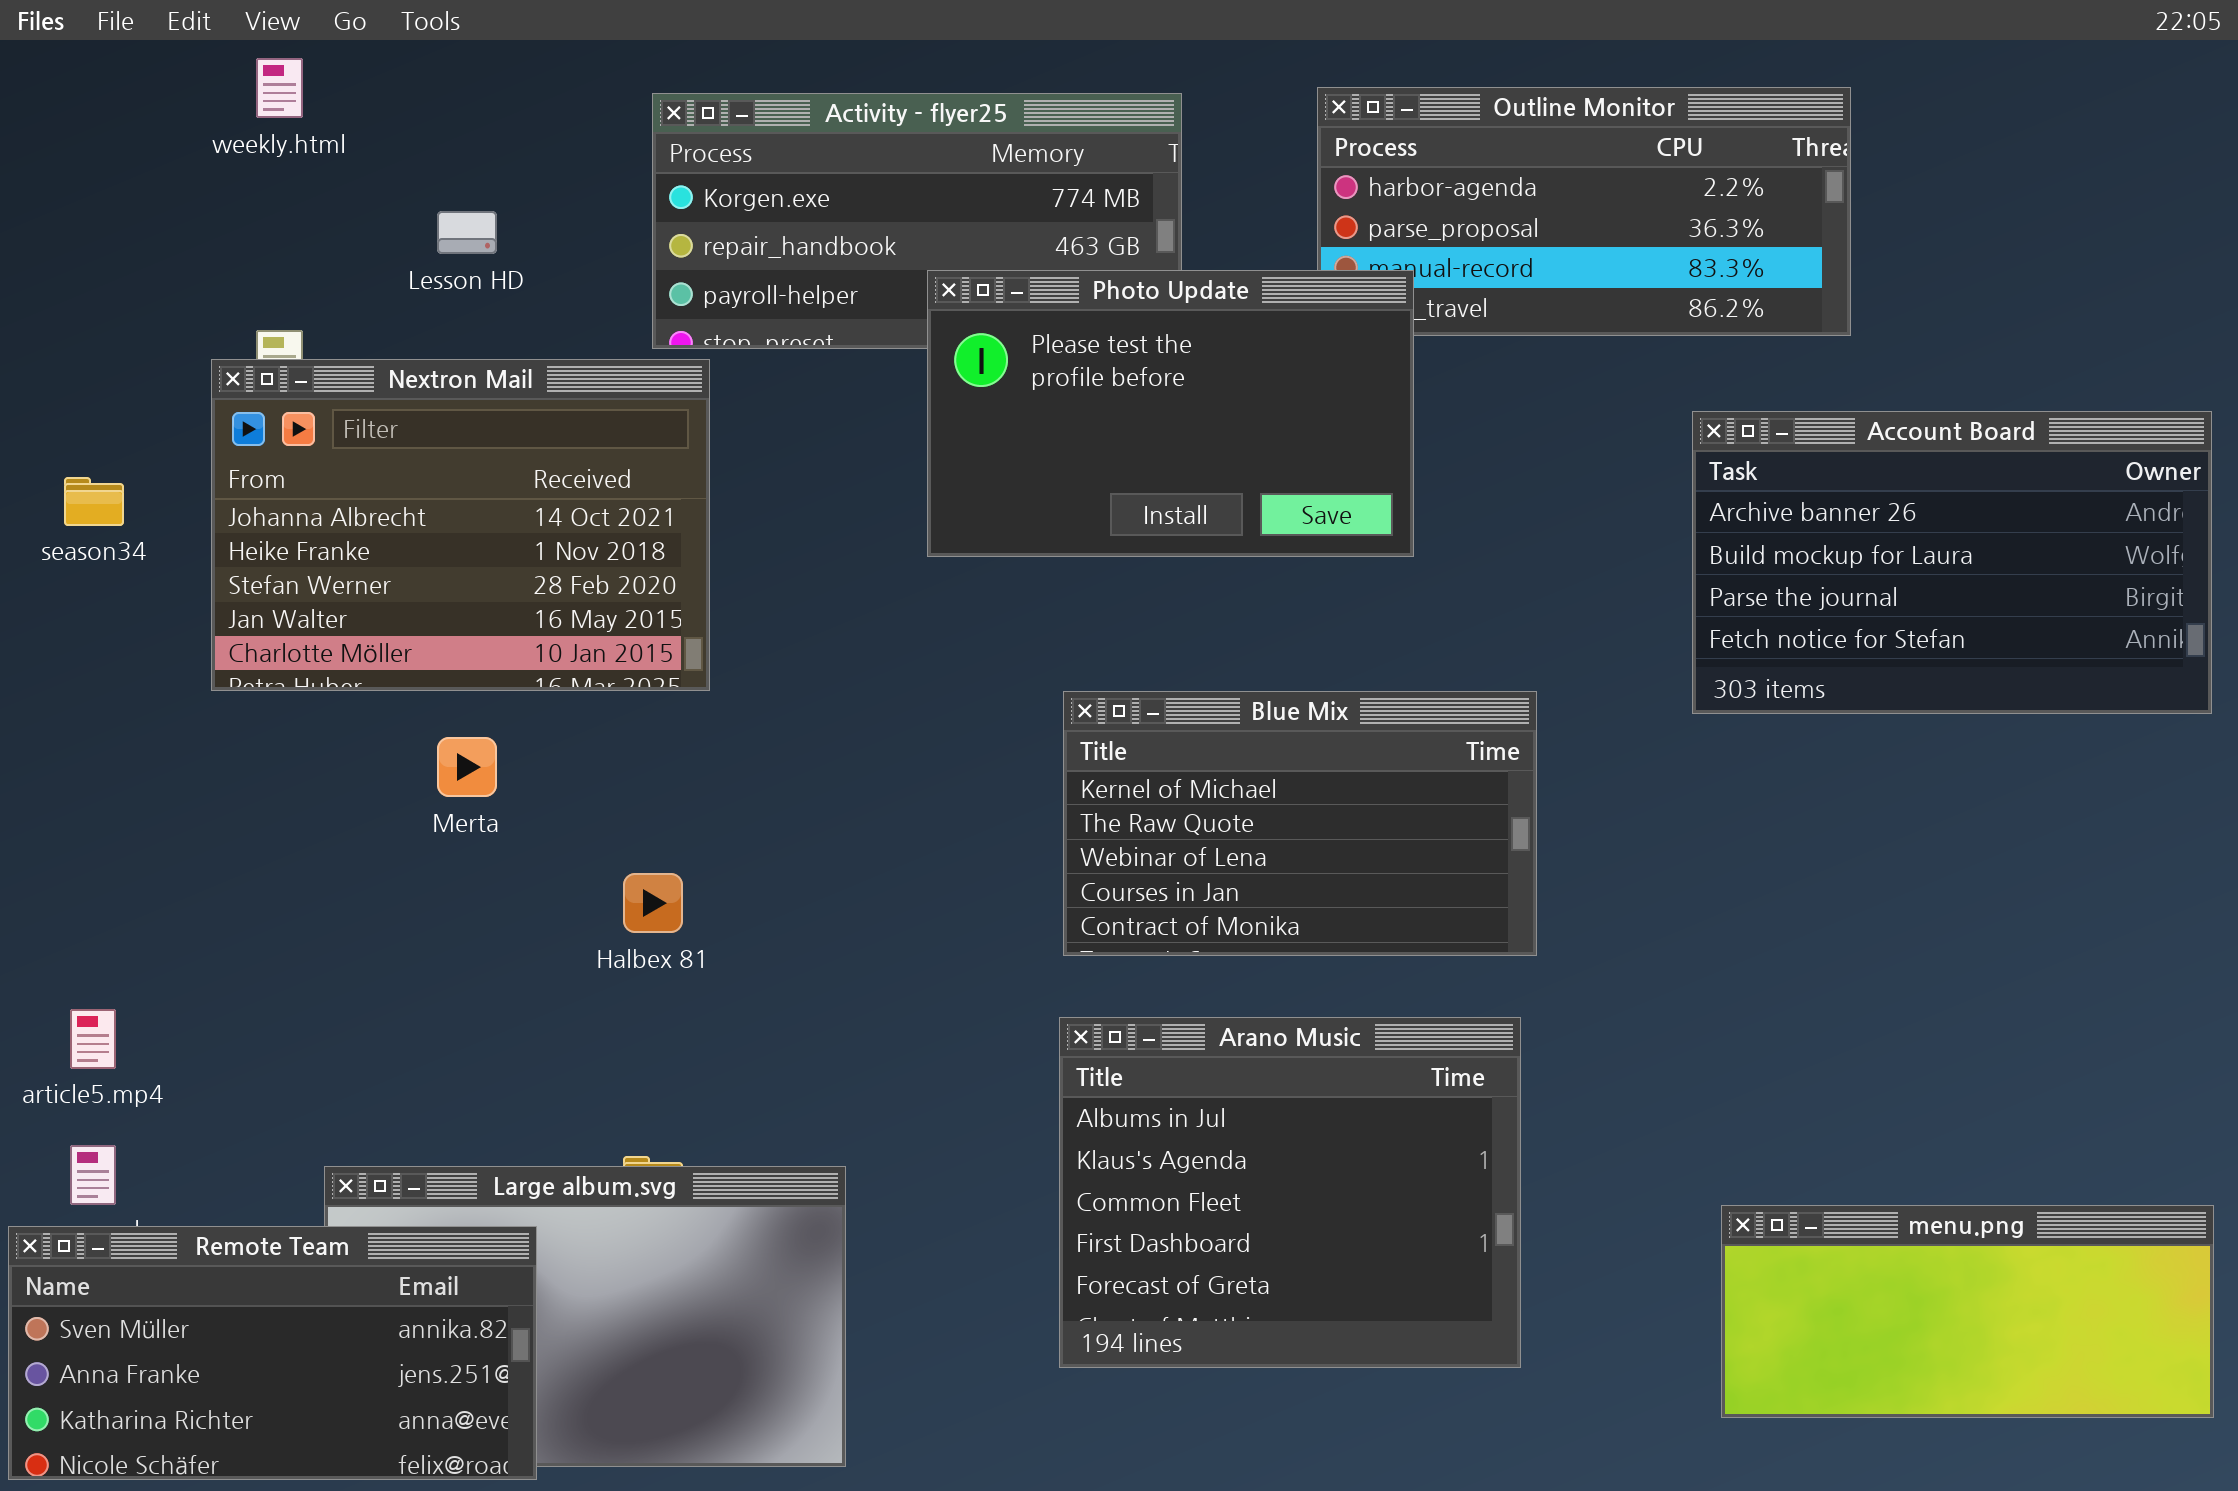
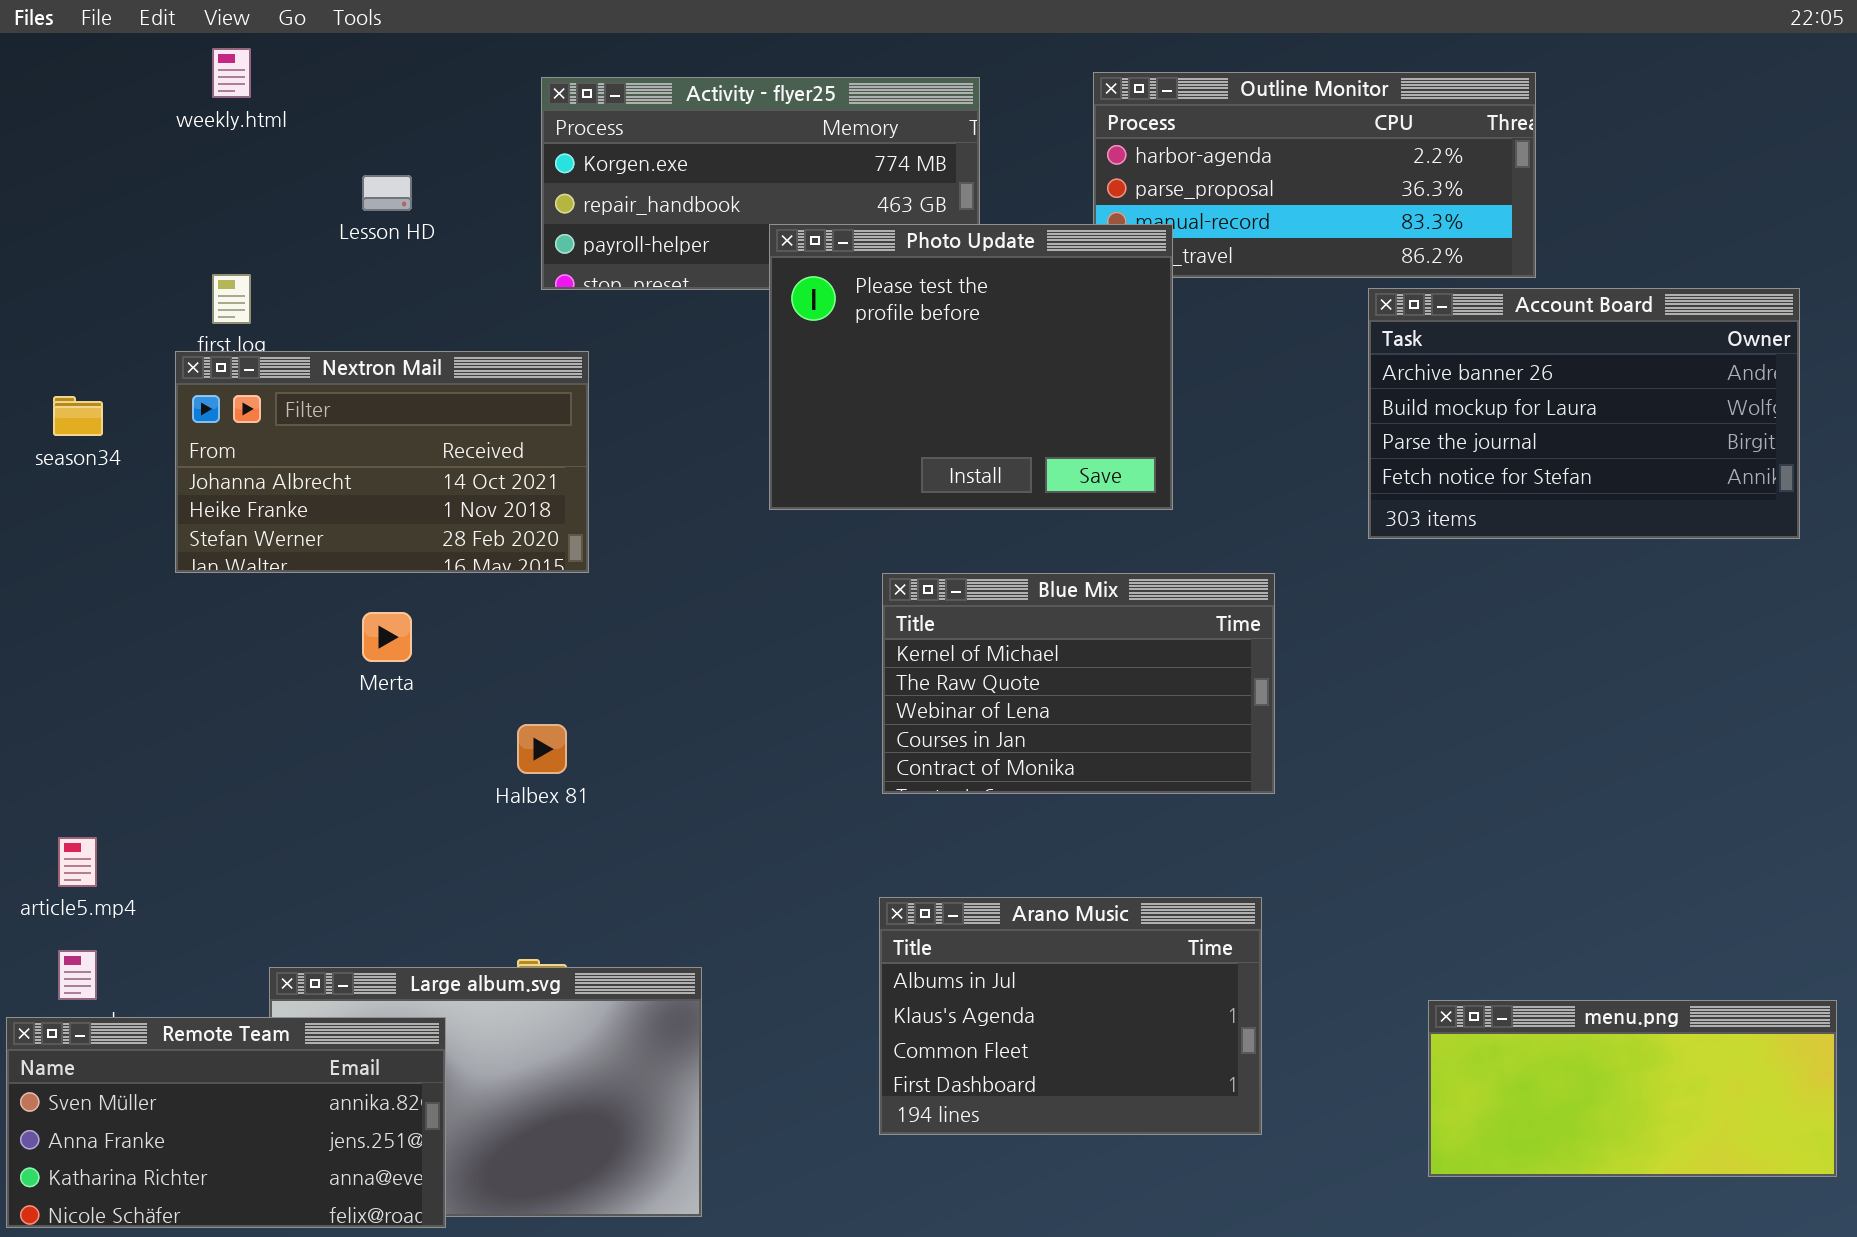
Photo Update: [927,270,1414,557] -> [769,224,1173,510], resized
Nextron Mail: [211,359,710,691] -> [175,351,589,573], resized
Account Board: [1692,411,2212,714] -> [1368,288,1800,539], moved
Arano Music: [1059,1017,1521,1368] -> [879,897,1262,1135], resized

